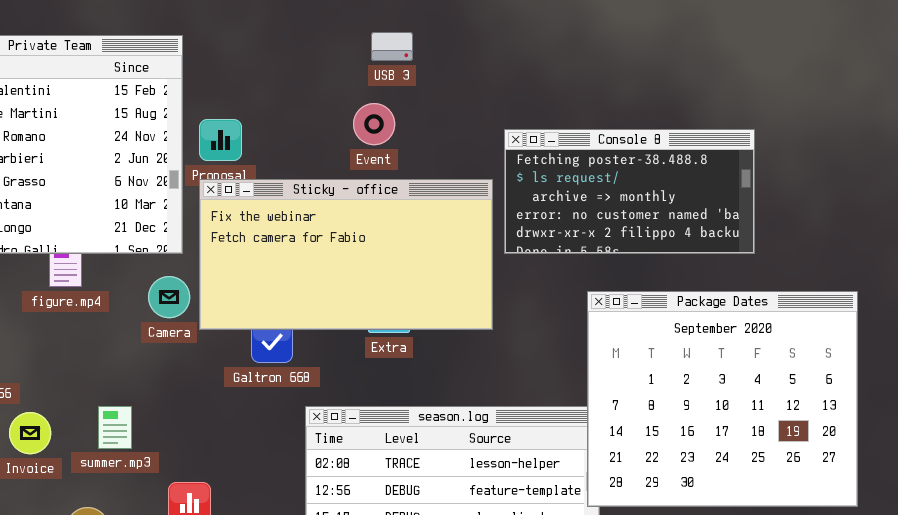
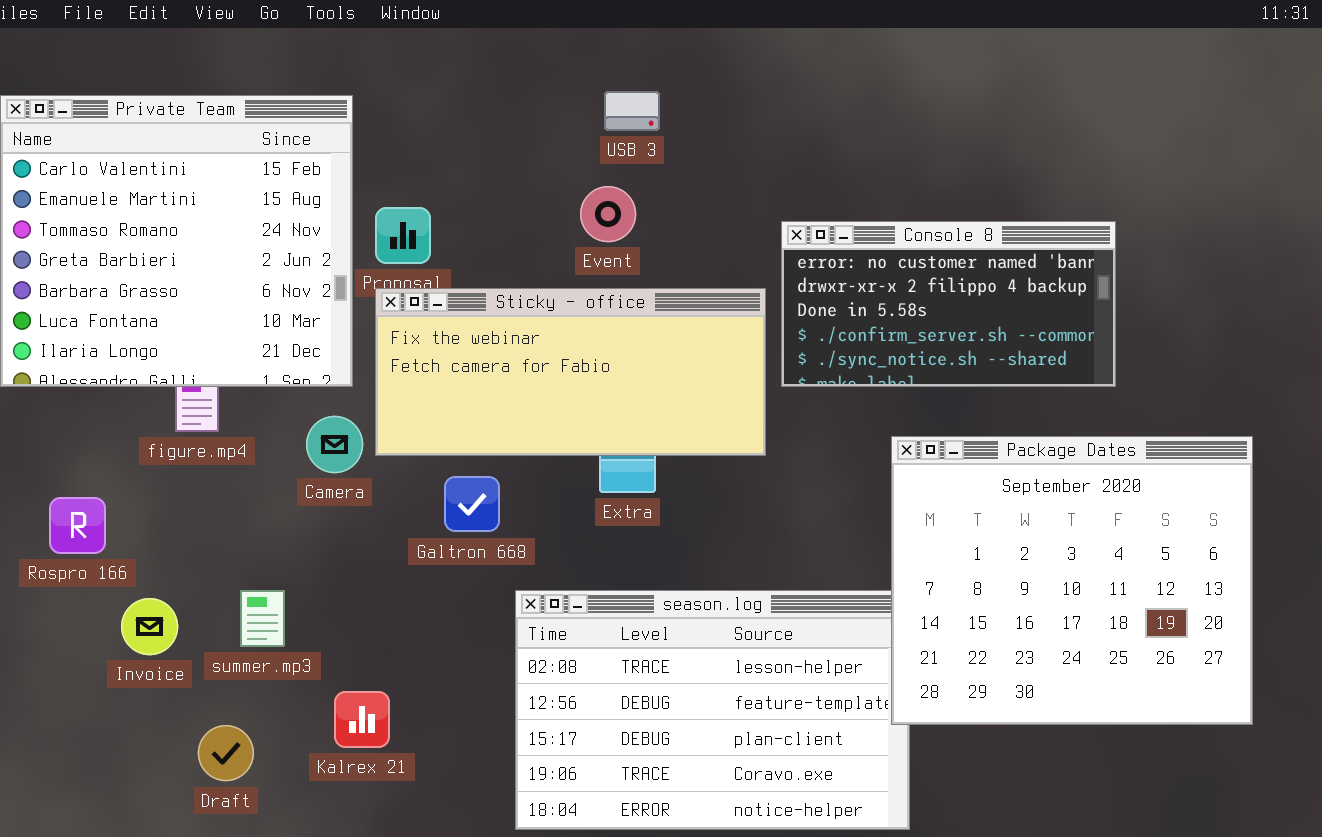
Console 8: [504,129,755,254] -> [781,221,1116,387], scrolled down 3 rows
Sticky - office: [199,179,493,330] -> [375,288,766,456], resized

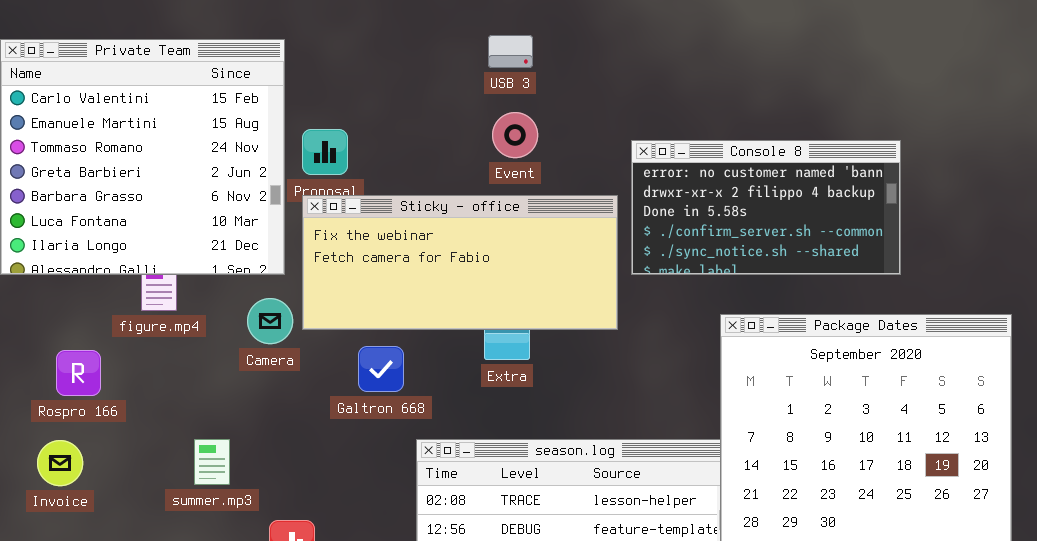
Event: [580,186,636,242] -> [492,112,538,158], moved
Rospro 166: [49,497,106,554] -> [56,350,101,396], moved
Invoice: [121,598,178,655] -> [37,440,83,486], moved

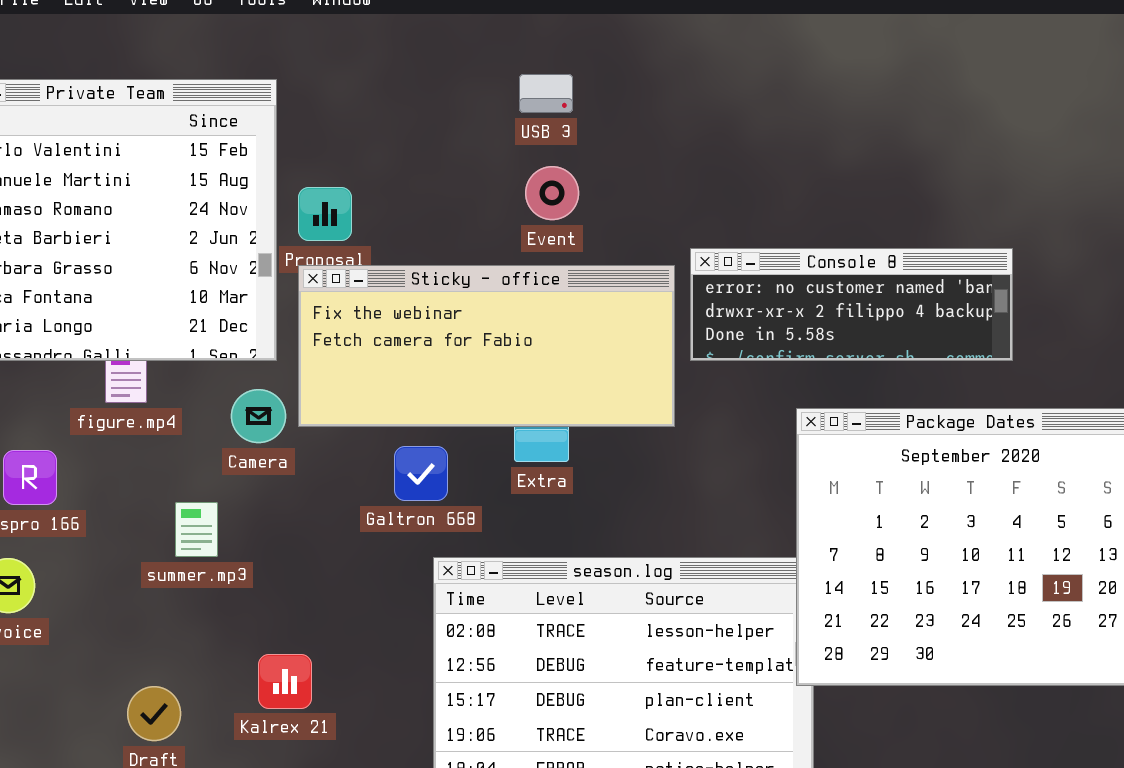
Console 8: [631,140,901,275] -> [690,248,1013,361], resized
Galtron 668: [358,346,404,392] -> [394,446,448,501], moved
summer.mp3: [194,439,230,485] -> [175,502,218,557], moved

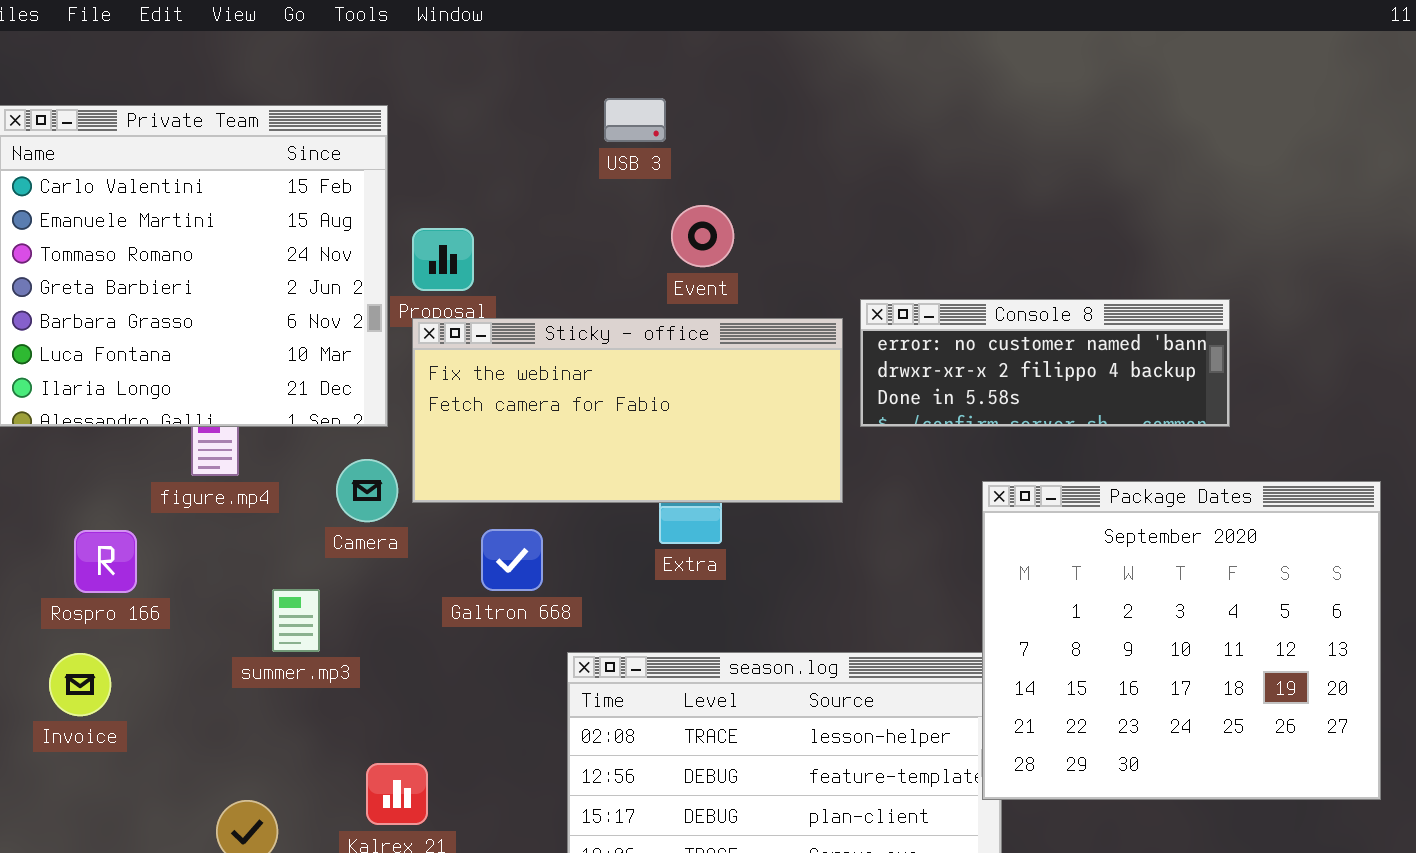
USB 3: [519,74,573,113] -> [604,98,666,142], moved
Galtron 668: [394,446,448,501] -> [481,529,543,591], moved

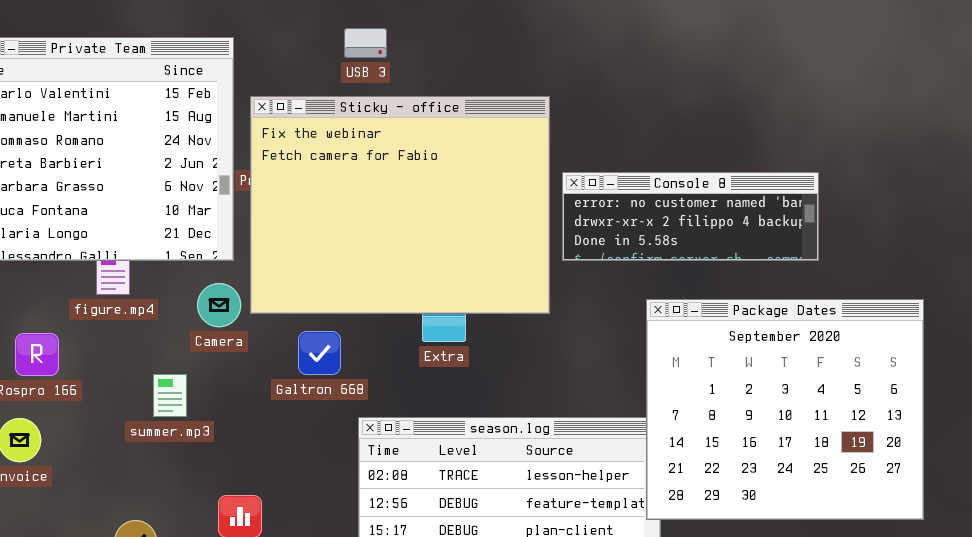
USB 3: [604,98,666,142] -> [344,28,387,58], moved
Sticky - office: [412,318,843,503] -> [250,96,550,314], resized

